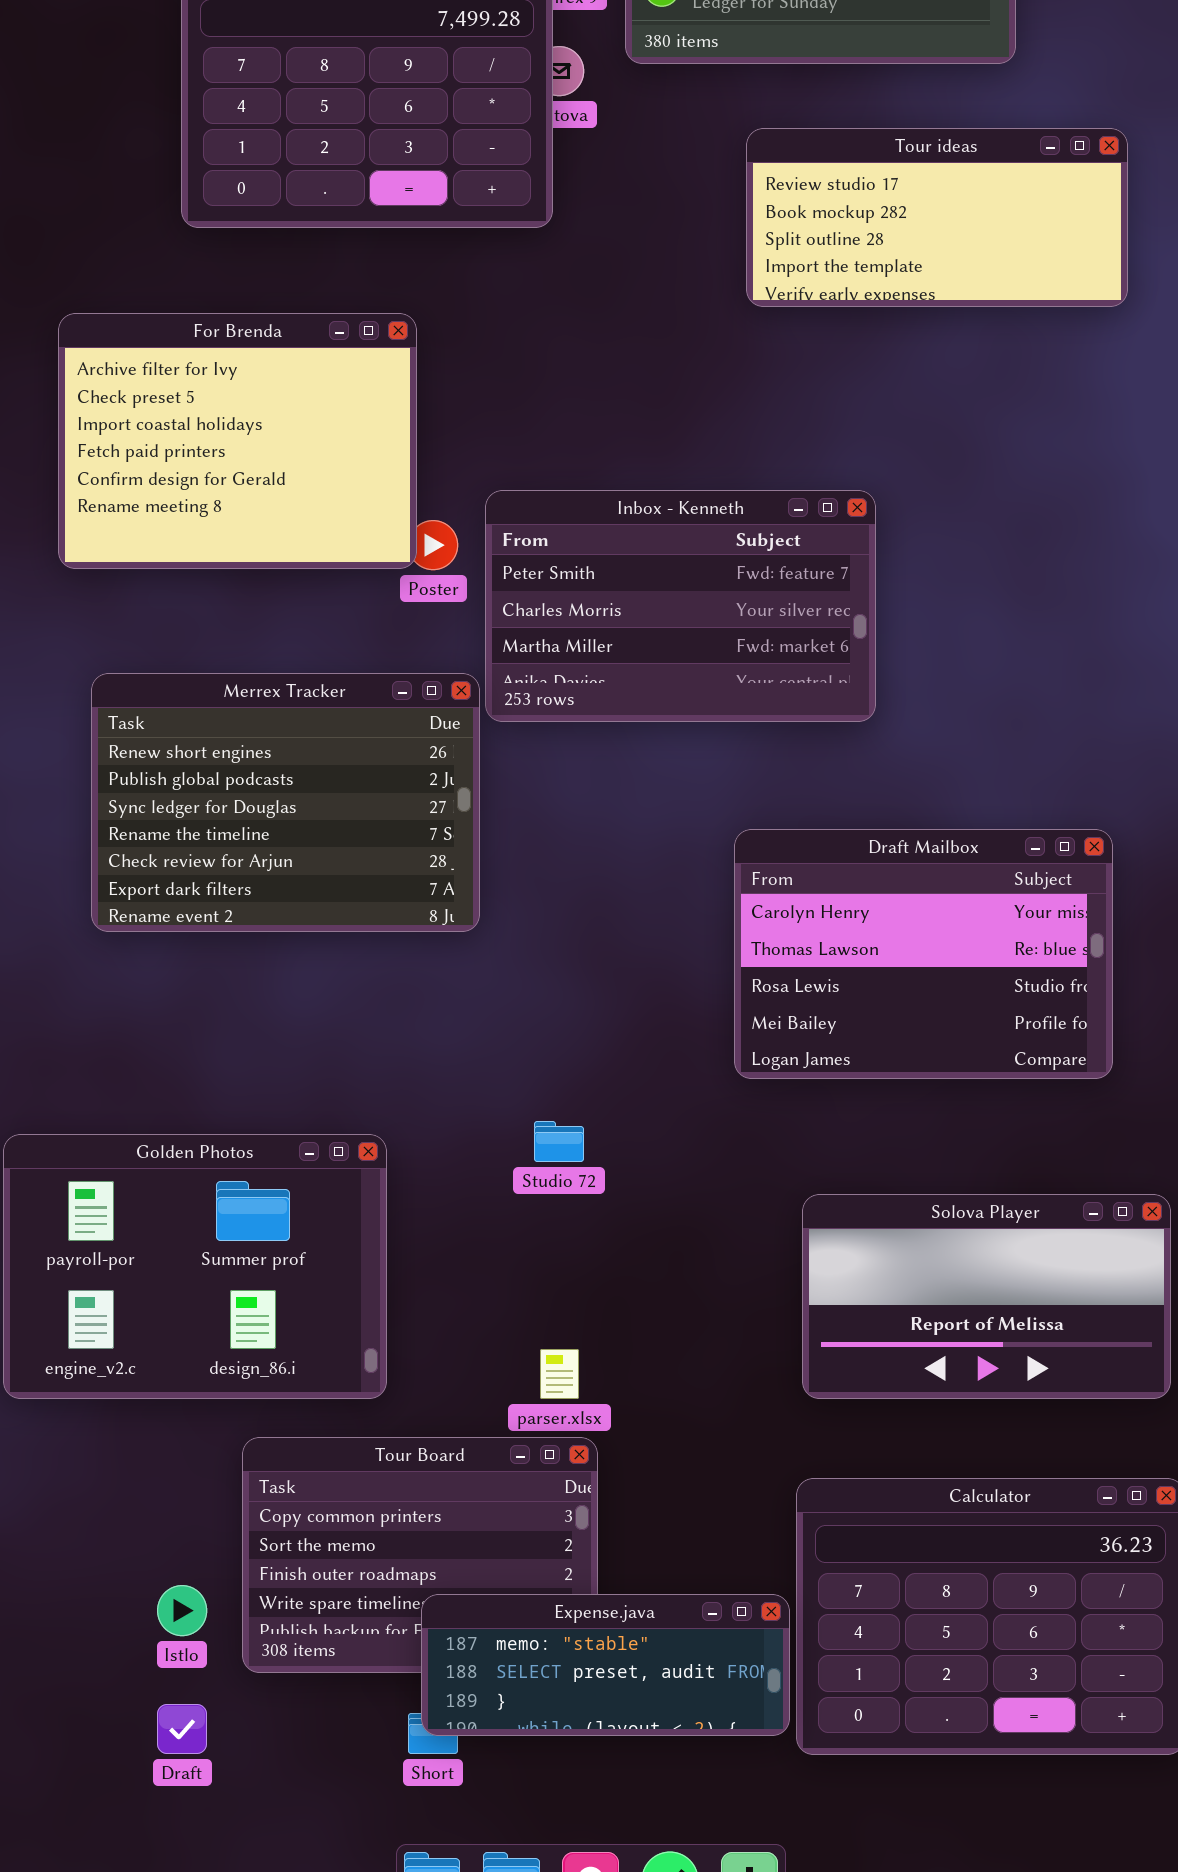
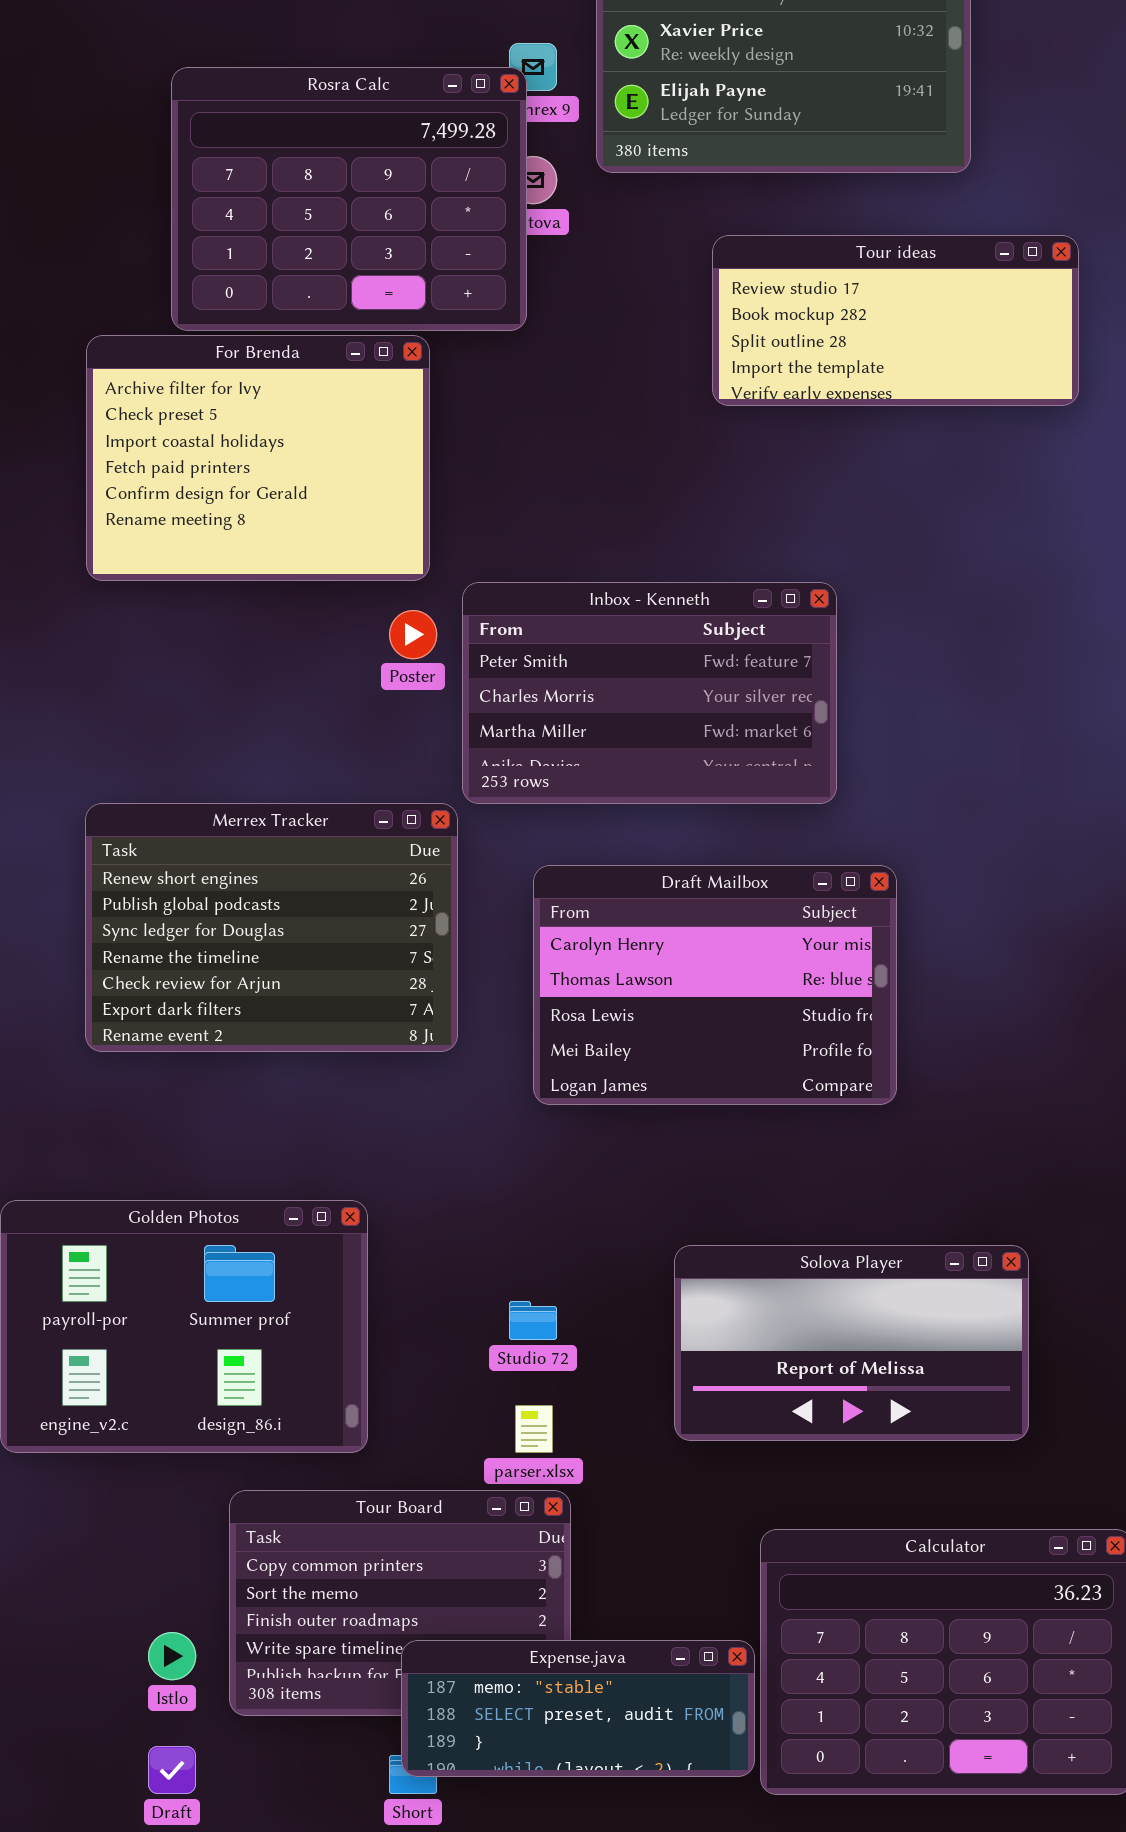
For Brenda: [58,313,417,569] -> [86,335,430,581], moved
Merrex Tracker: [91,673,480,932] -> [85,803,458,1052], moved
Draft Mailbox: [734,829,1113,1079] -> [533,865,897,1105], moved
Studio 72: [534,1121,584,1162] -> [509,1301,557,1340], moved
Solova Player: [802,1194,1171,1399] -> [674,1245,1029,1441], moved

